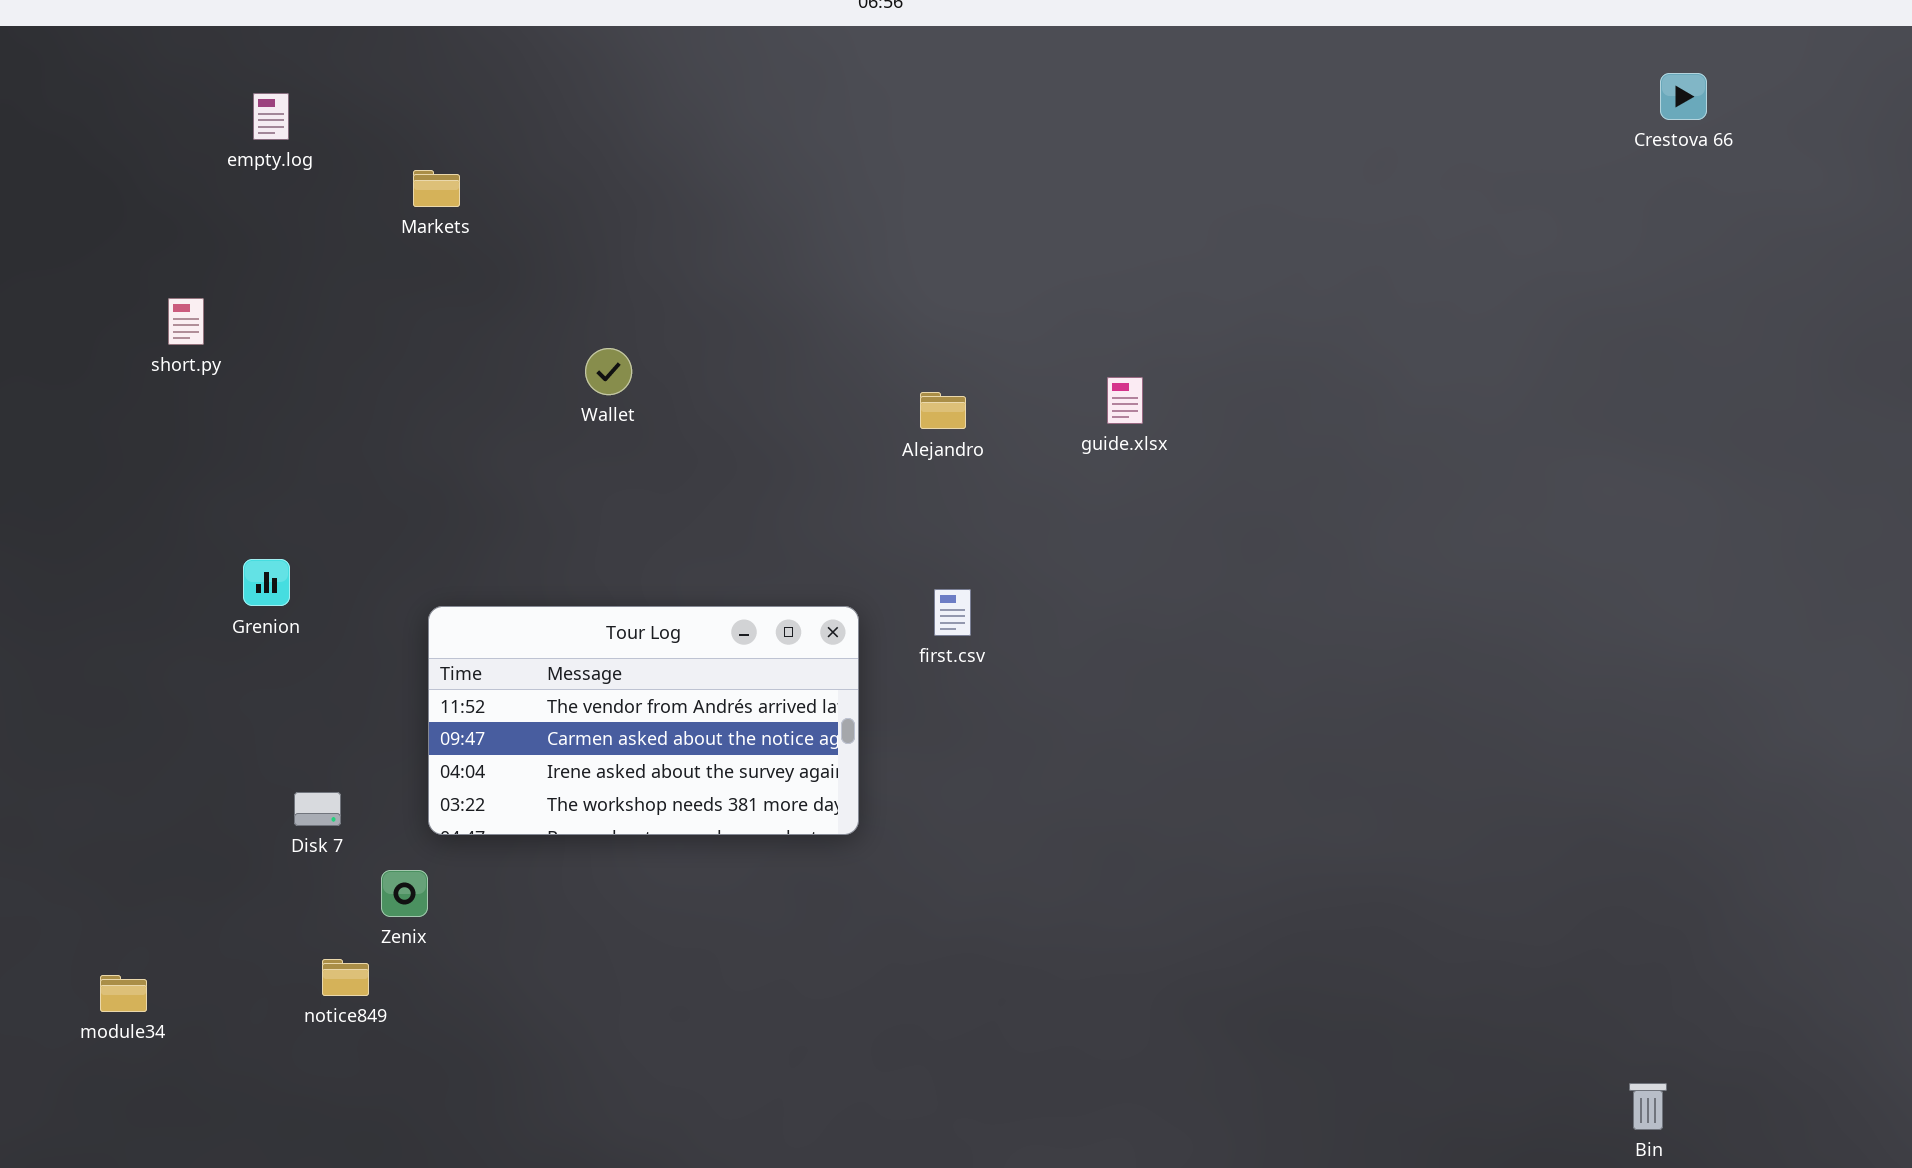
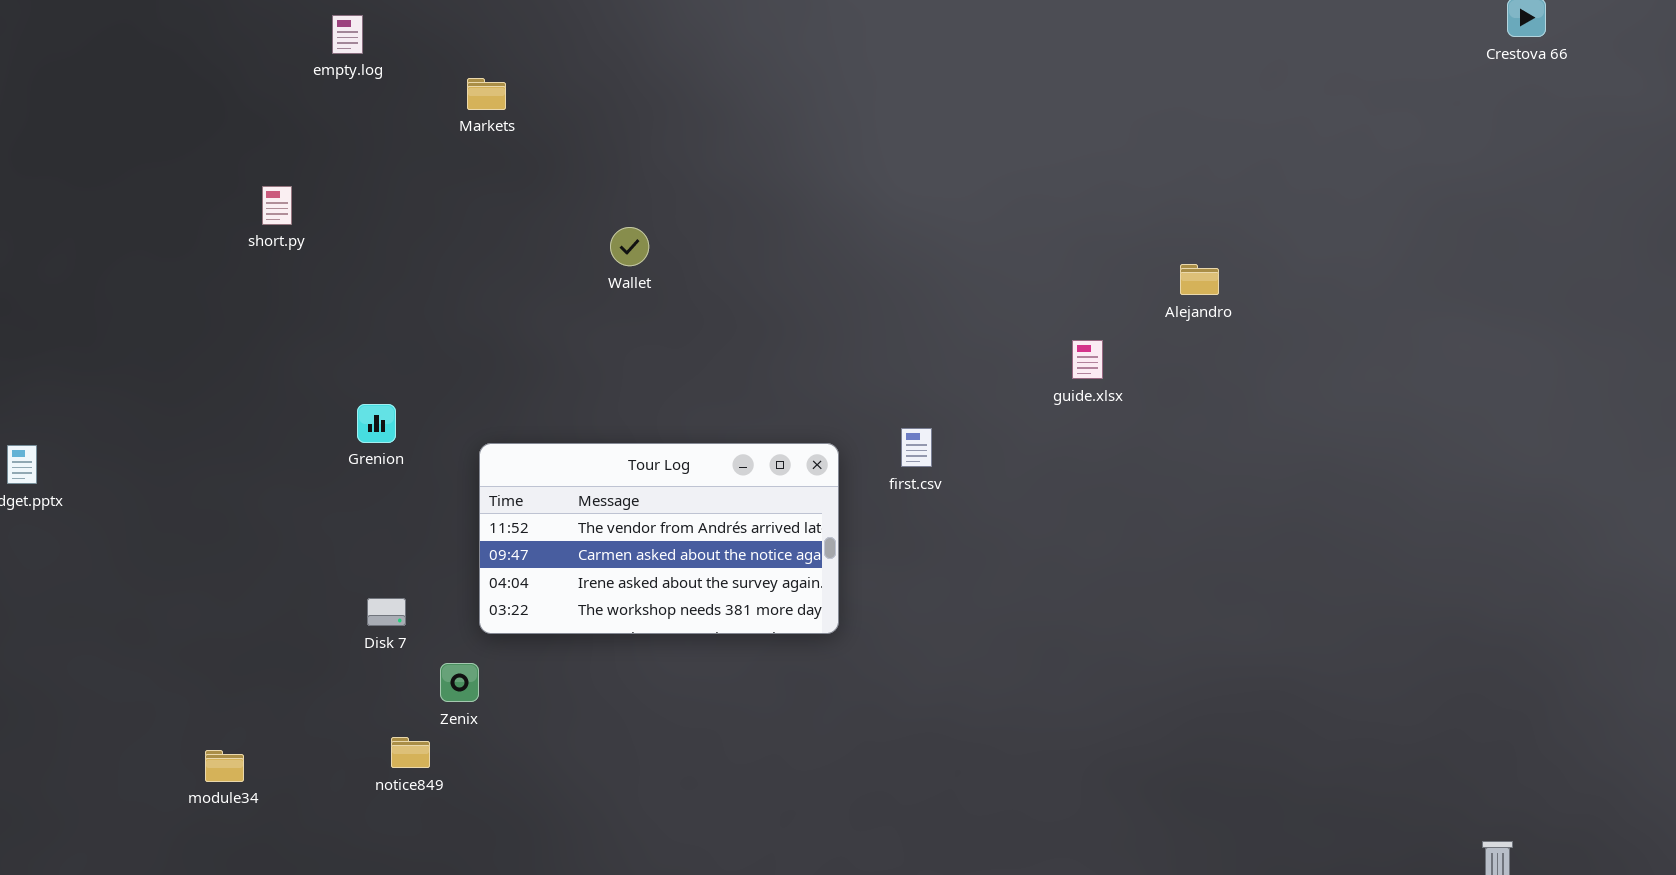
guide.xlsx: [1107,377,1143,424] -> [1072,340,1103,379], moved
Alejandro: [920,392,966,429] -> [1180,264,1219,295], moved
Grenion: [243,559,290,606] -> [357,404,396,443], moved

